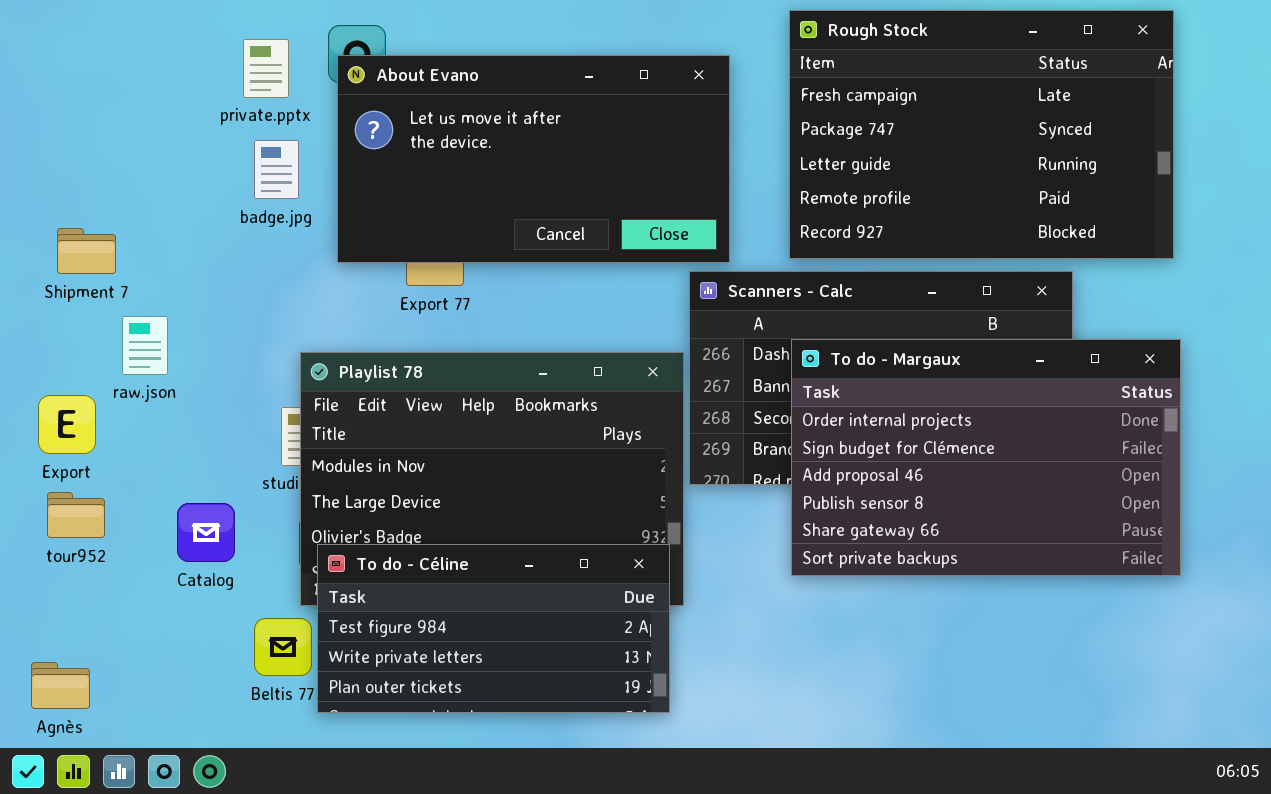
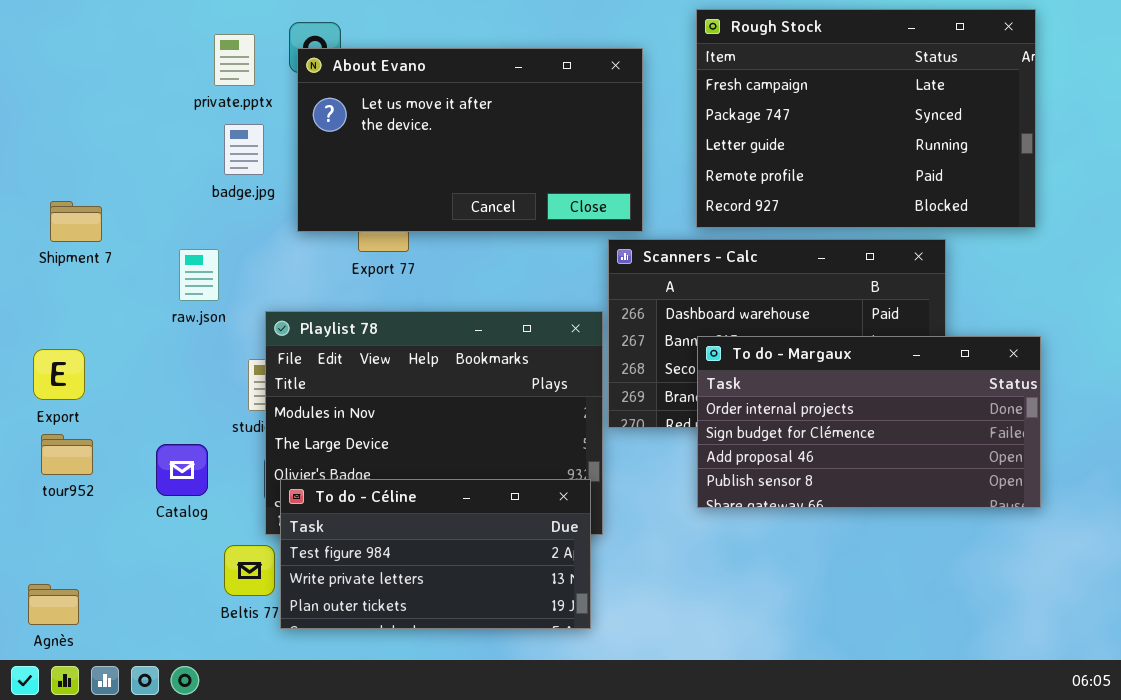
raw.json: [122,316,168,375] -> [179,249,219,301], moved
To do - Margaux: [791,339,1181,576] -> [697,336,1041,508], resized

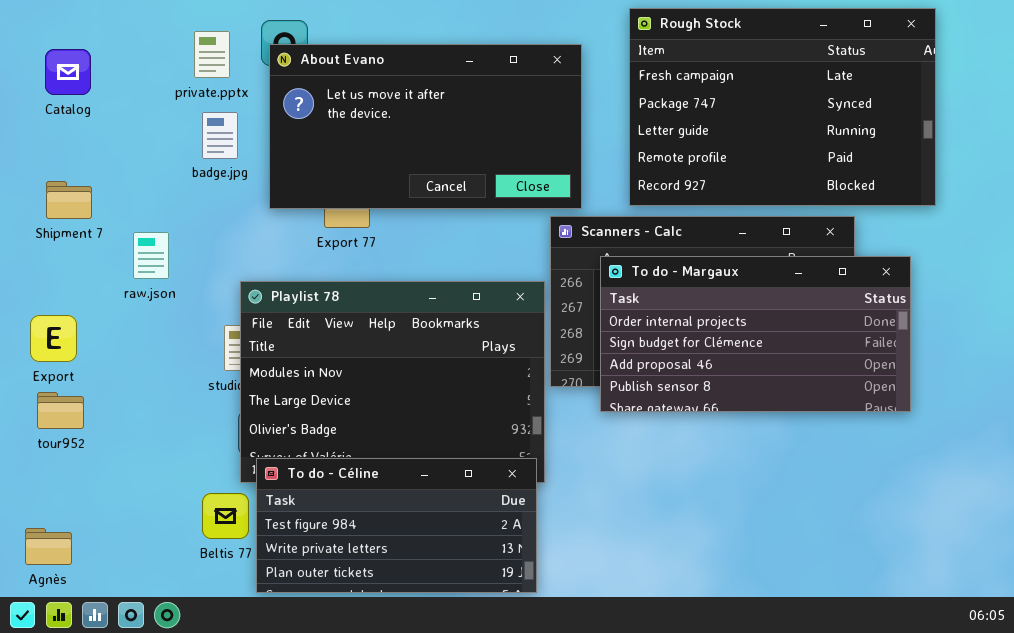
raw.json: [179,249,219,301] -> [133,232,169,279], moved
To do - Margaux: [697,336,1041,508] -> [600,256,911,412], moved
Catalog: [156,444,208,496] -> [45,49,91,95], moved
To do - Céline: [280,479,591,629] -> [256,458,537,593], moved

